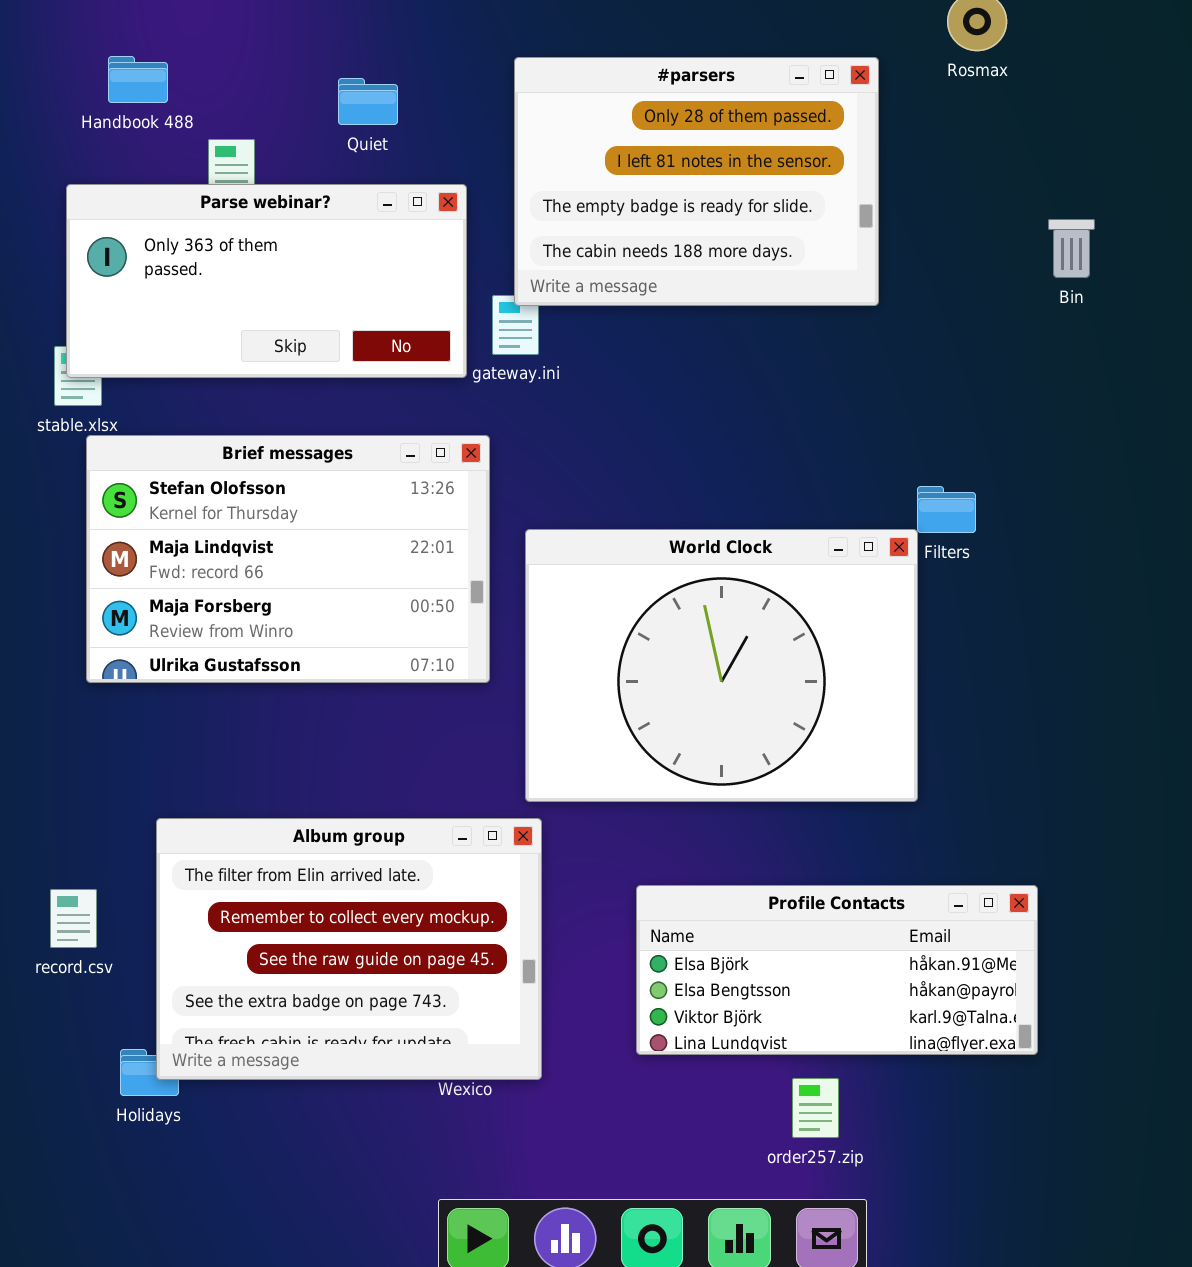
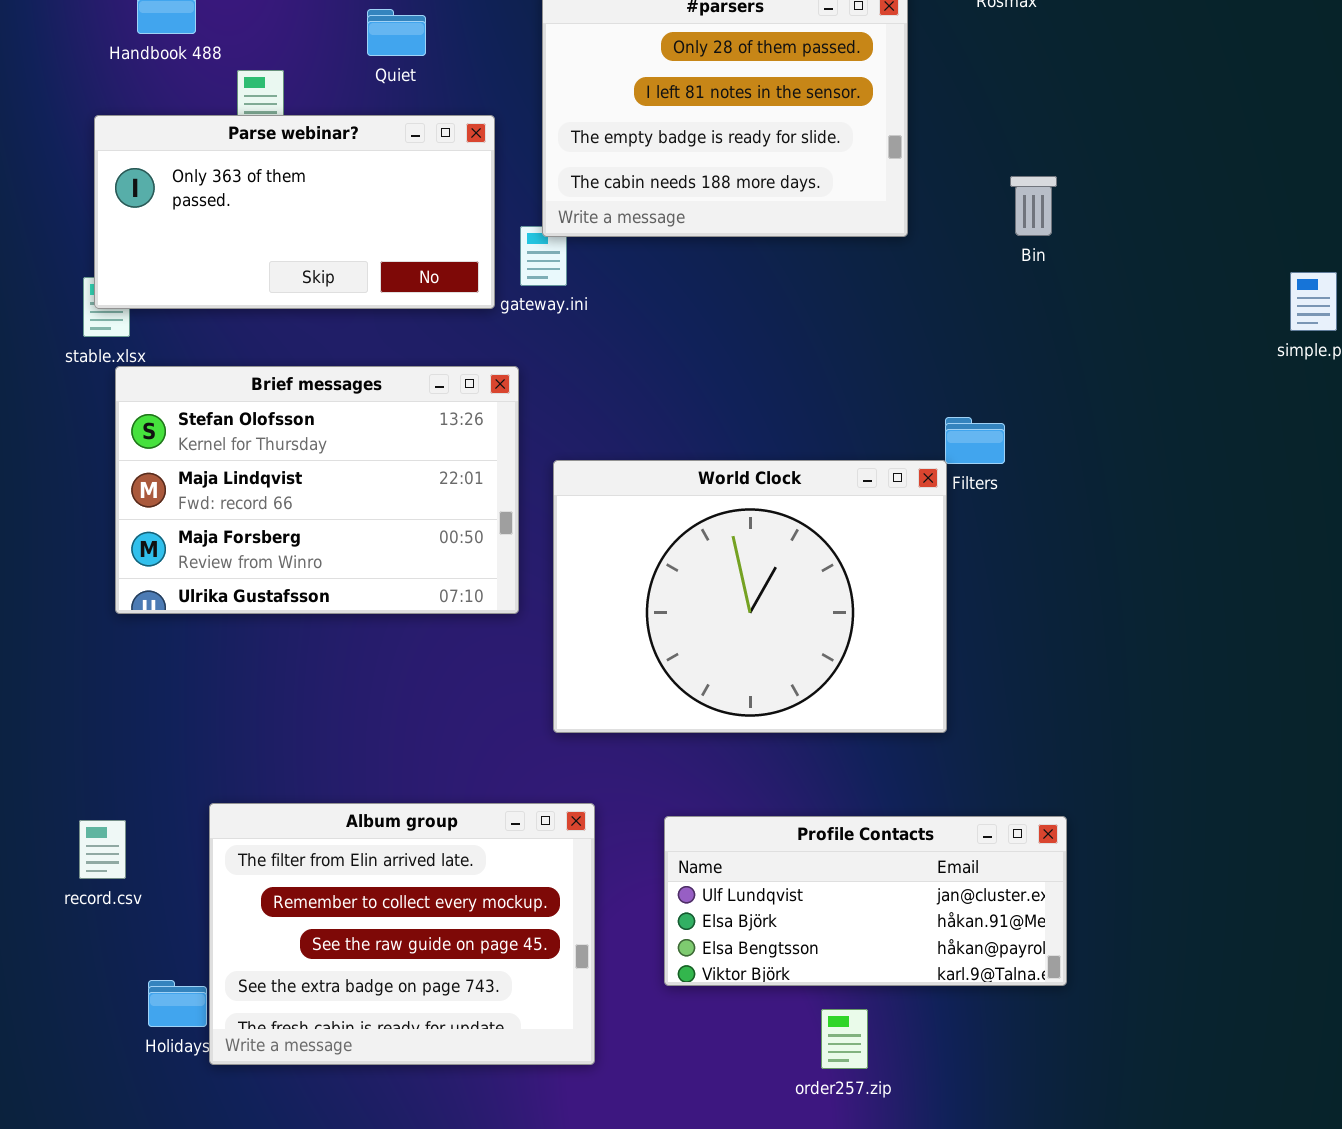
Bin: [1048,219,1095,278] -> [1010,176,1057,236], moved
Album group: [156,818,542,1080] -> [209,803,595,1065], moved
Profile Contacts: [636,885,1038,1055] -> [664,816,1067,986], scrolled up 1 row

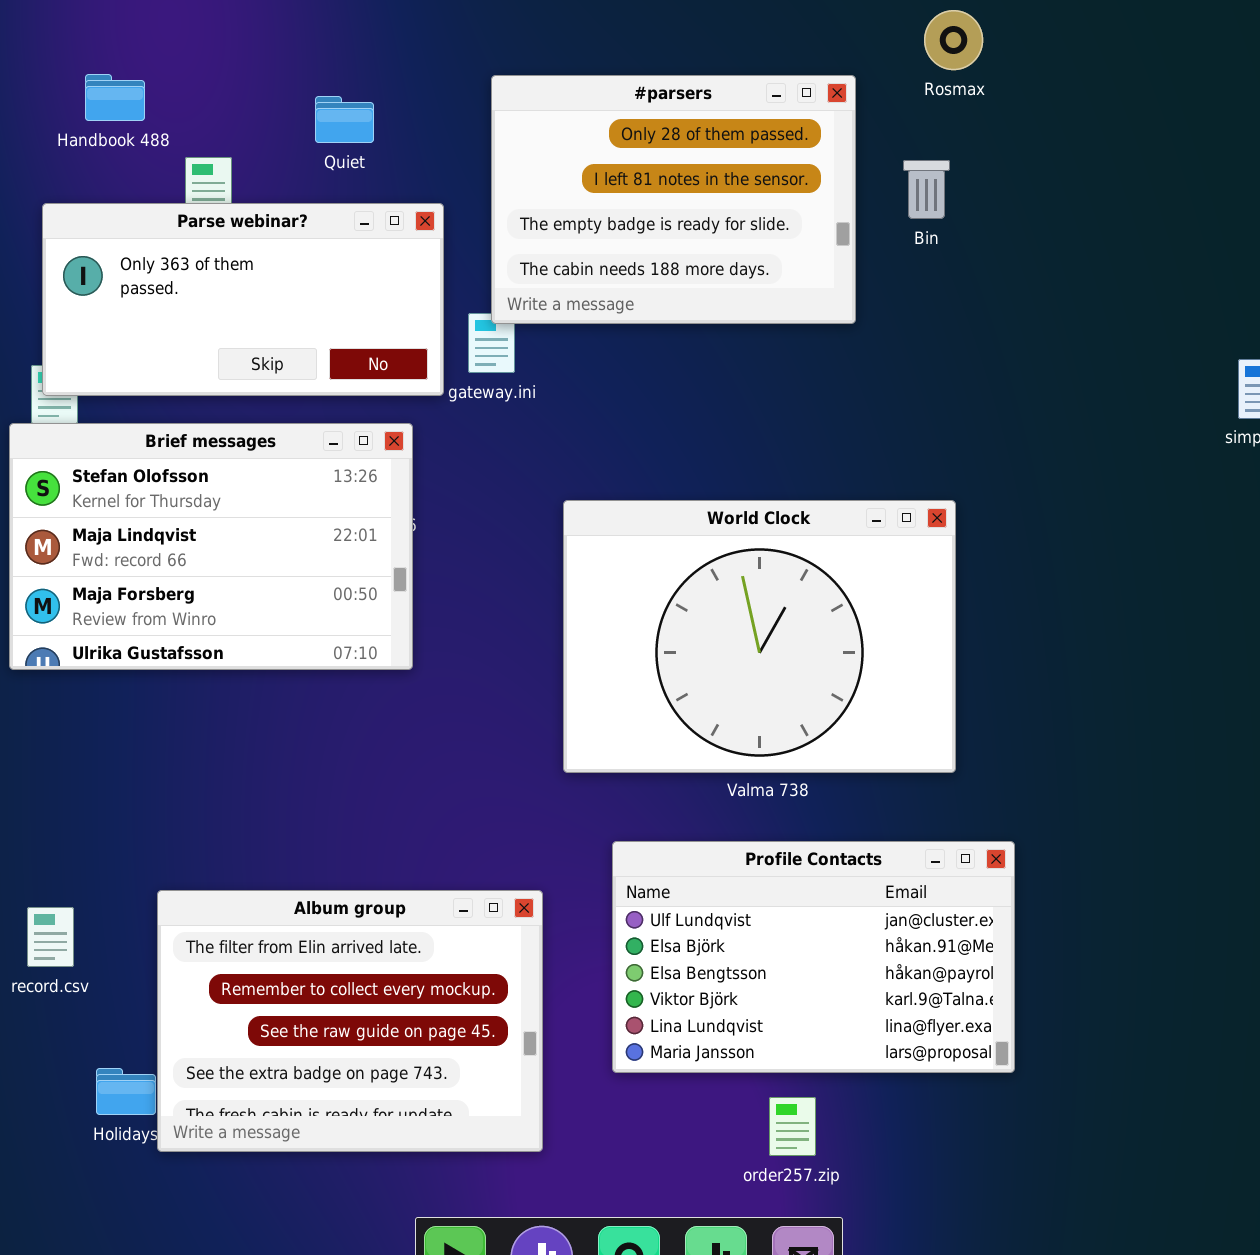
Bin: [1010,176,1057,236] -> [903,160,950,219], moved
Brief messages: [115,366,519,614] -> [9,423,413,670], moved
World Clock: [553,460,947,733] -> [563,500,956,773], moved
Profile Contacts: [664,816,1067,986] -> [612,841,1015,1073], resized

